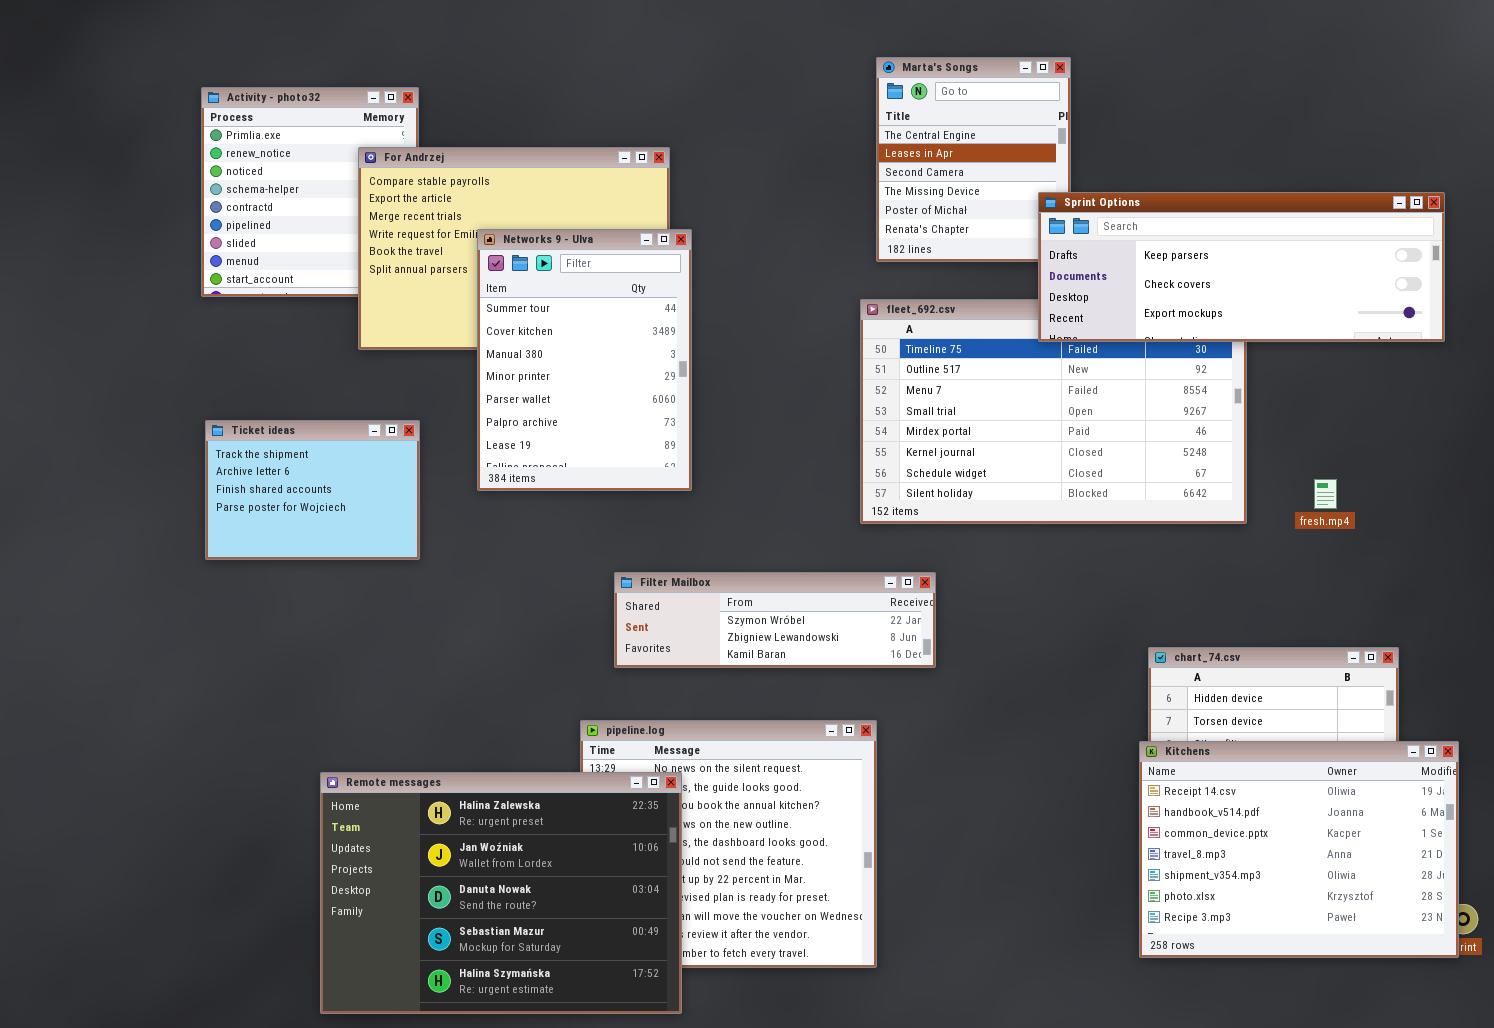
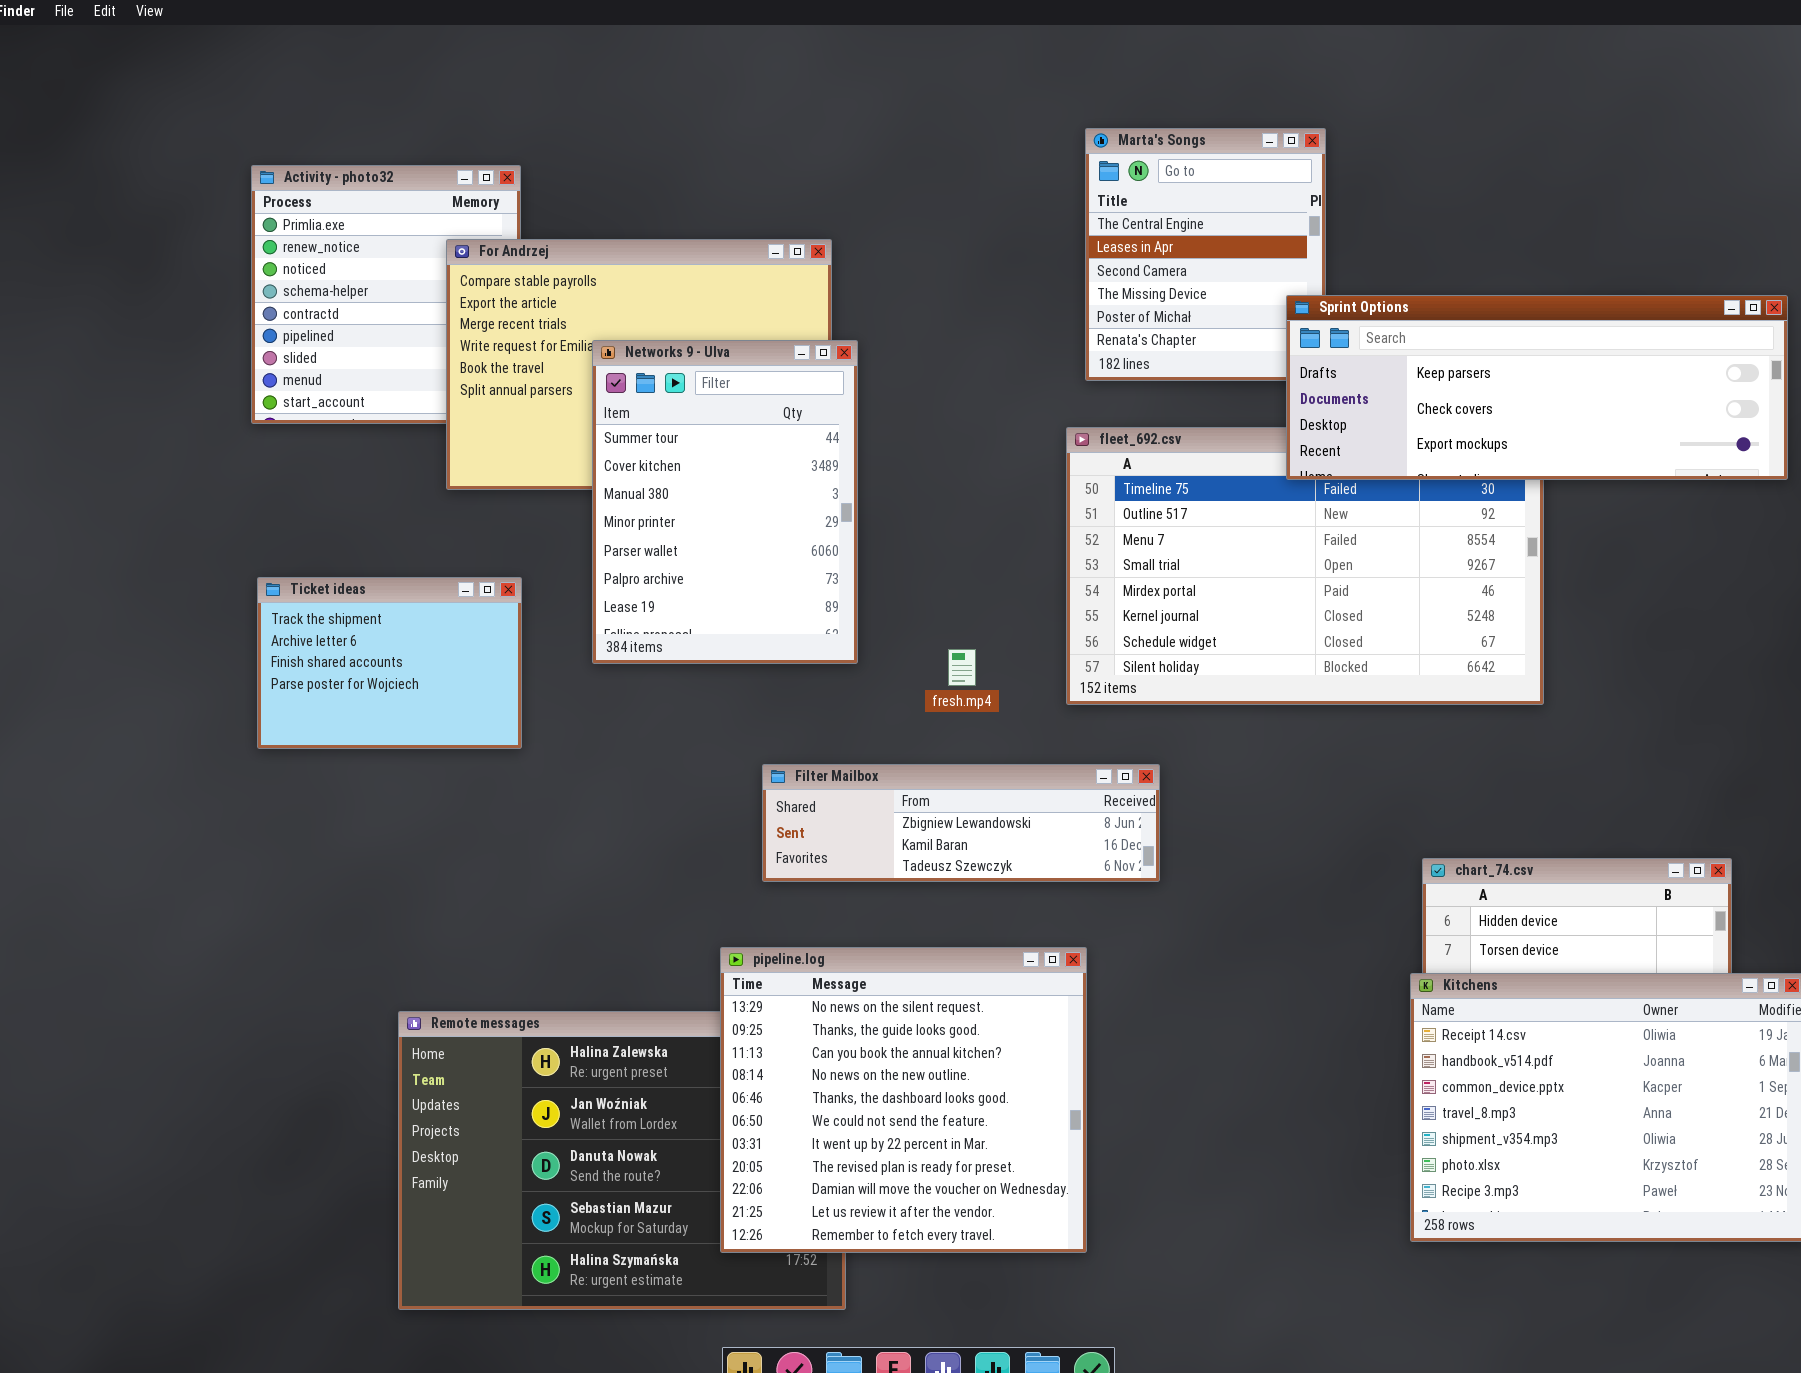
fresh.mp4: [1314,479,1337,509] -> [948,649,976,686], moved
Filter Mailbox: [614,572,936,668] -> [762,764,1160,882], scrolled down 1 row
pipeline.log: [580,720,877,968] -> [720,947,1087,1253], raised

